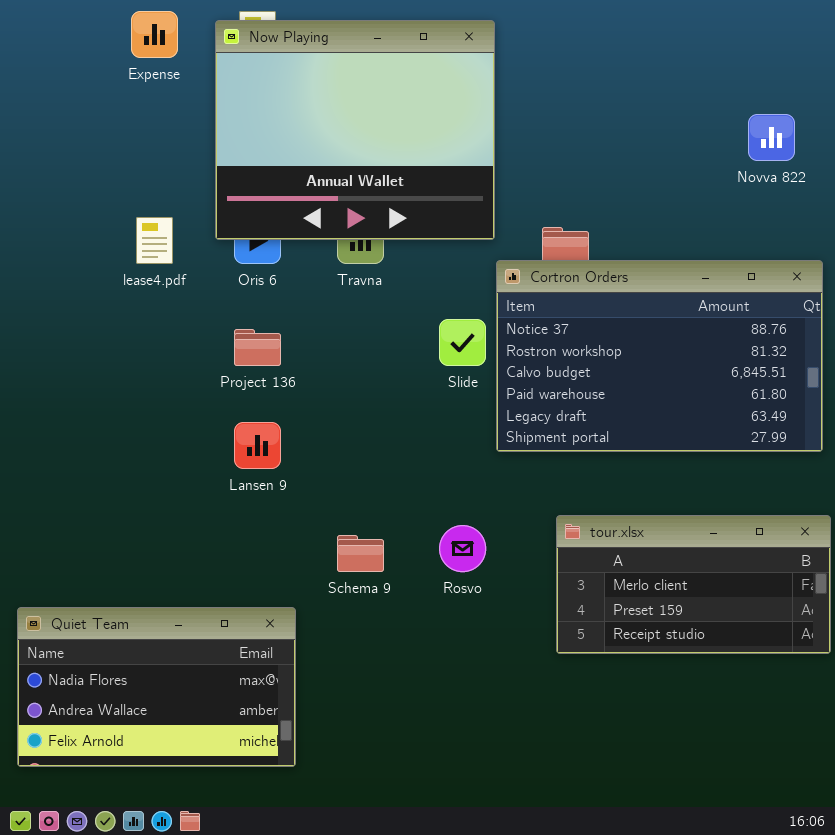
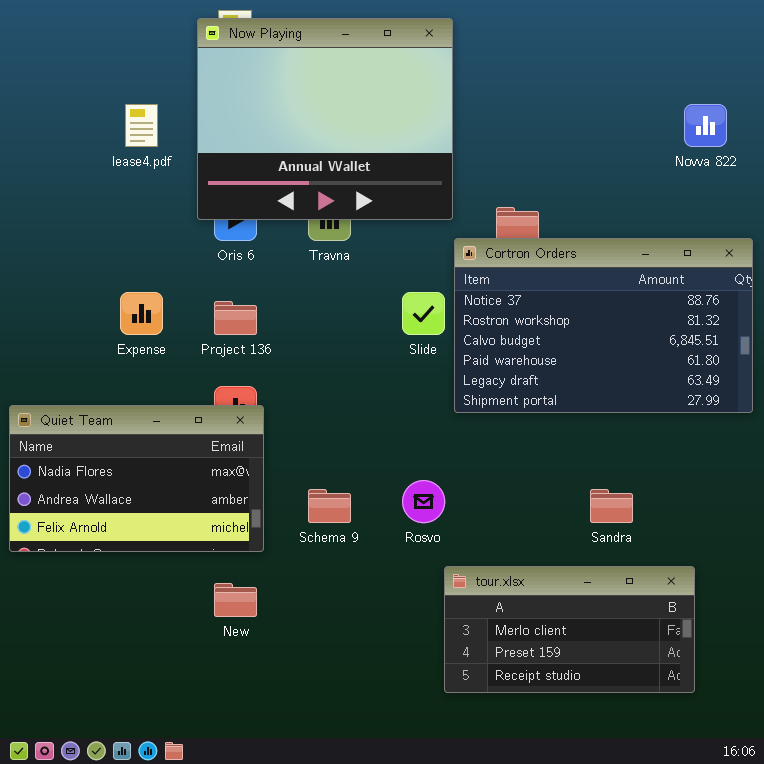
Expense: [131,11,178,58] -> [120,292,163,335], moved
lease4.pdf: [136,217,173,264] -> [125,104,158,147], moved
tour.xlsx: [556,515,831,654] -> [444,566,695,693], moved
Quiet Team: [17,607,296,767] -> [9,405,264,552], moved

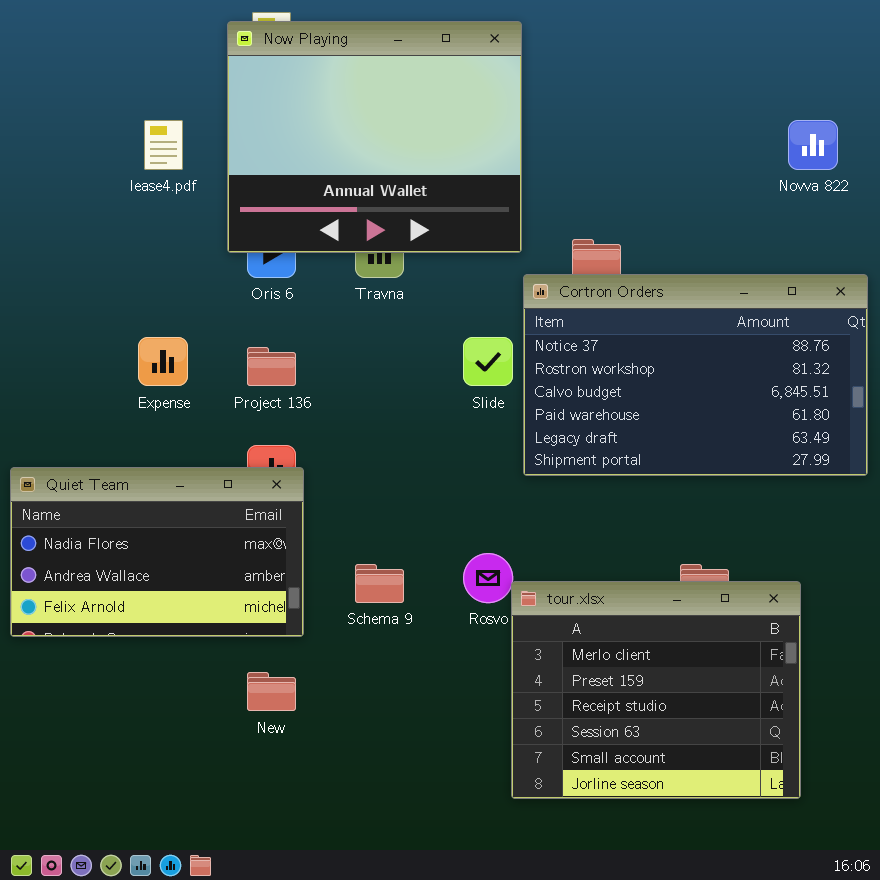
tour.xlsx: [444,566,695,693] -> [511,581,801,799], resized

